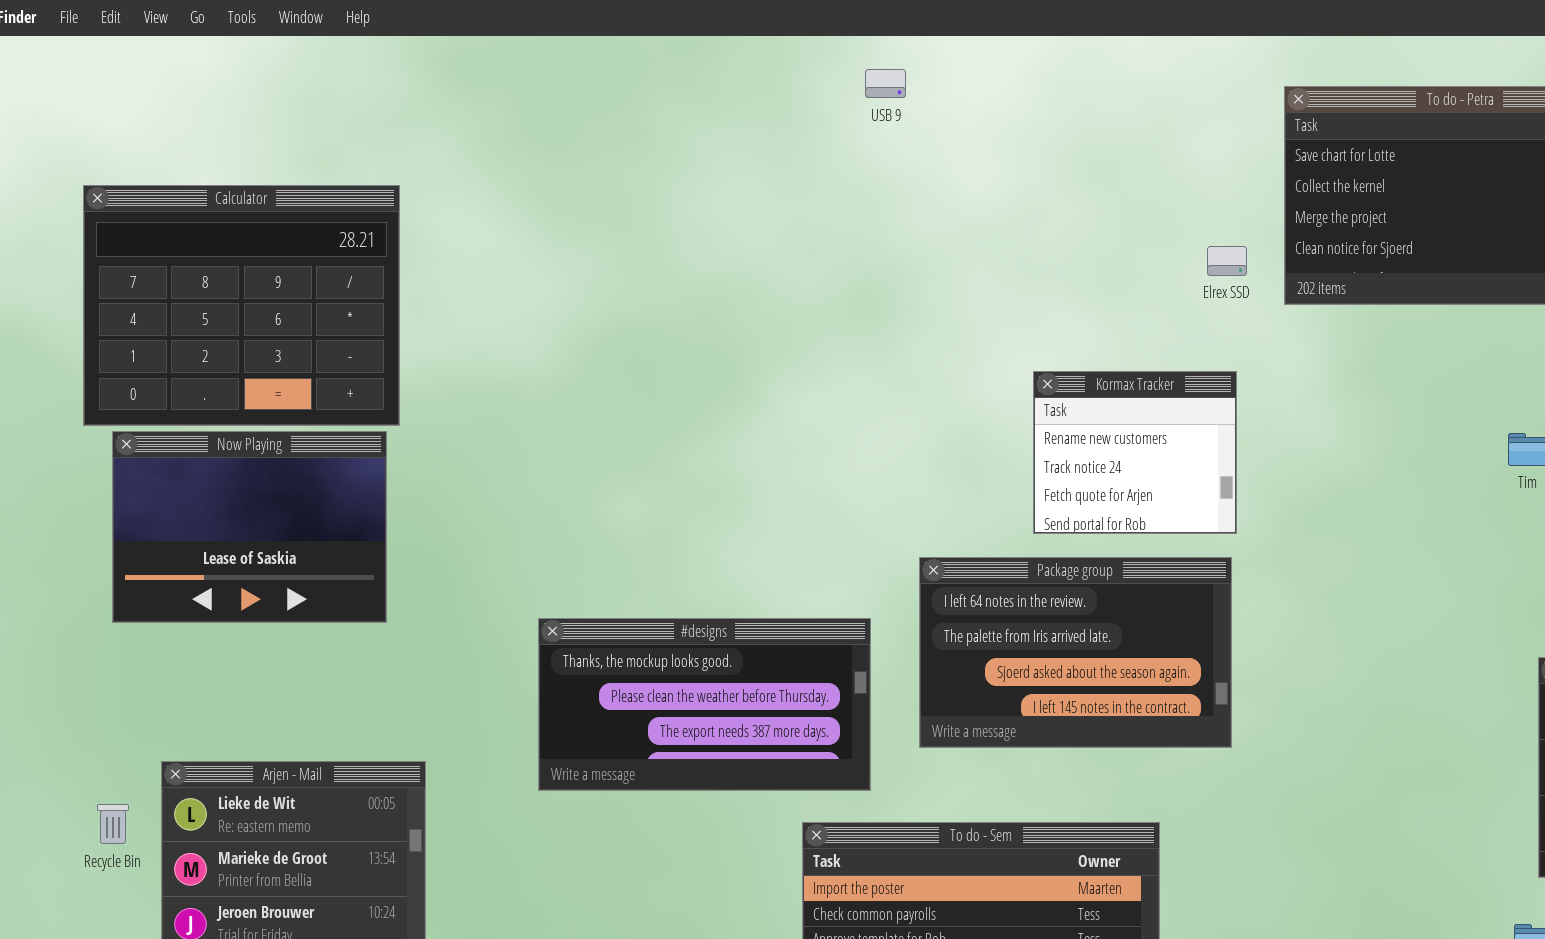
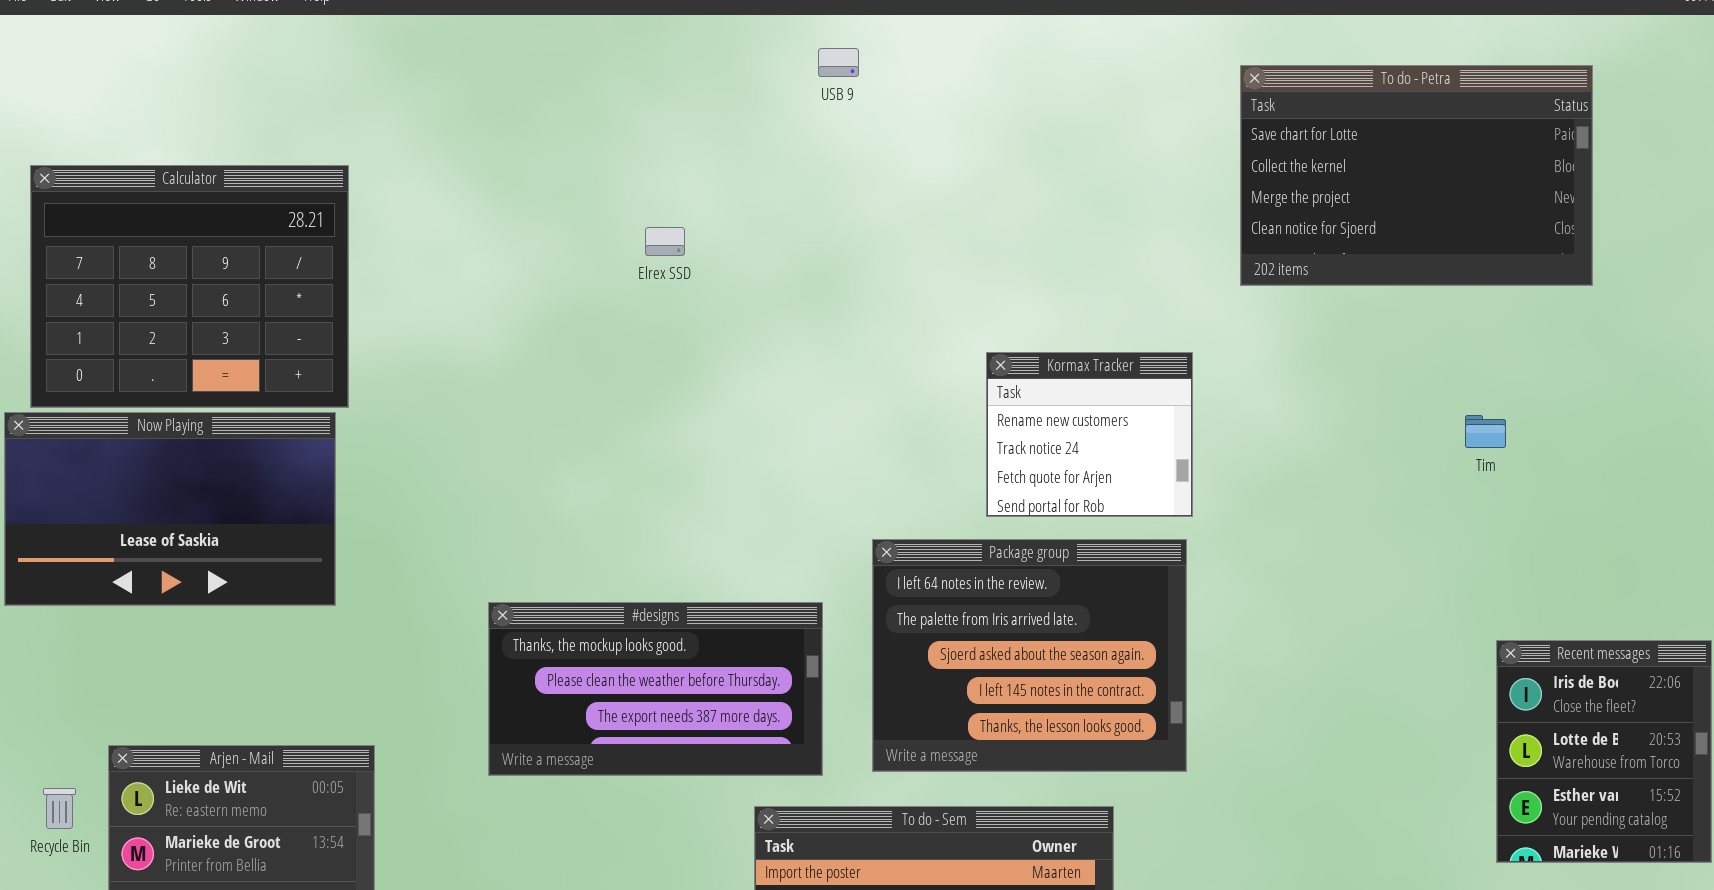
Elrex SSD: [1207,246,1247,276] -> [645,227,685,256], moved
Now Playing: [112,431,387,623] -> [4,412,336,606], resized
Package group: [919,557,1232,748] -> [872,539,1187,772], resized

